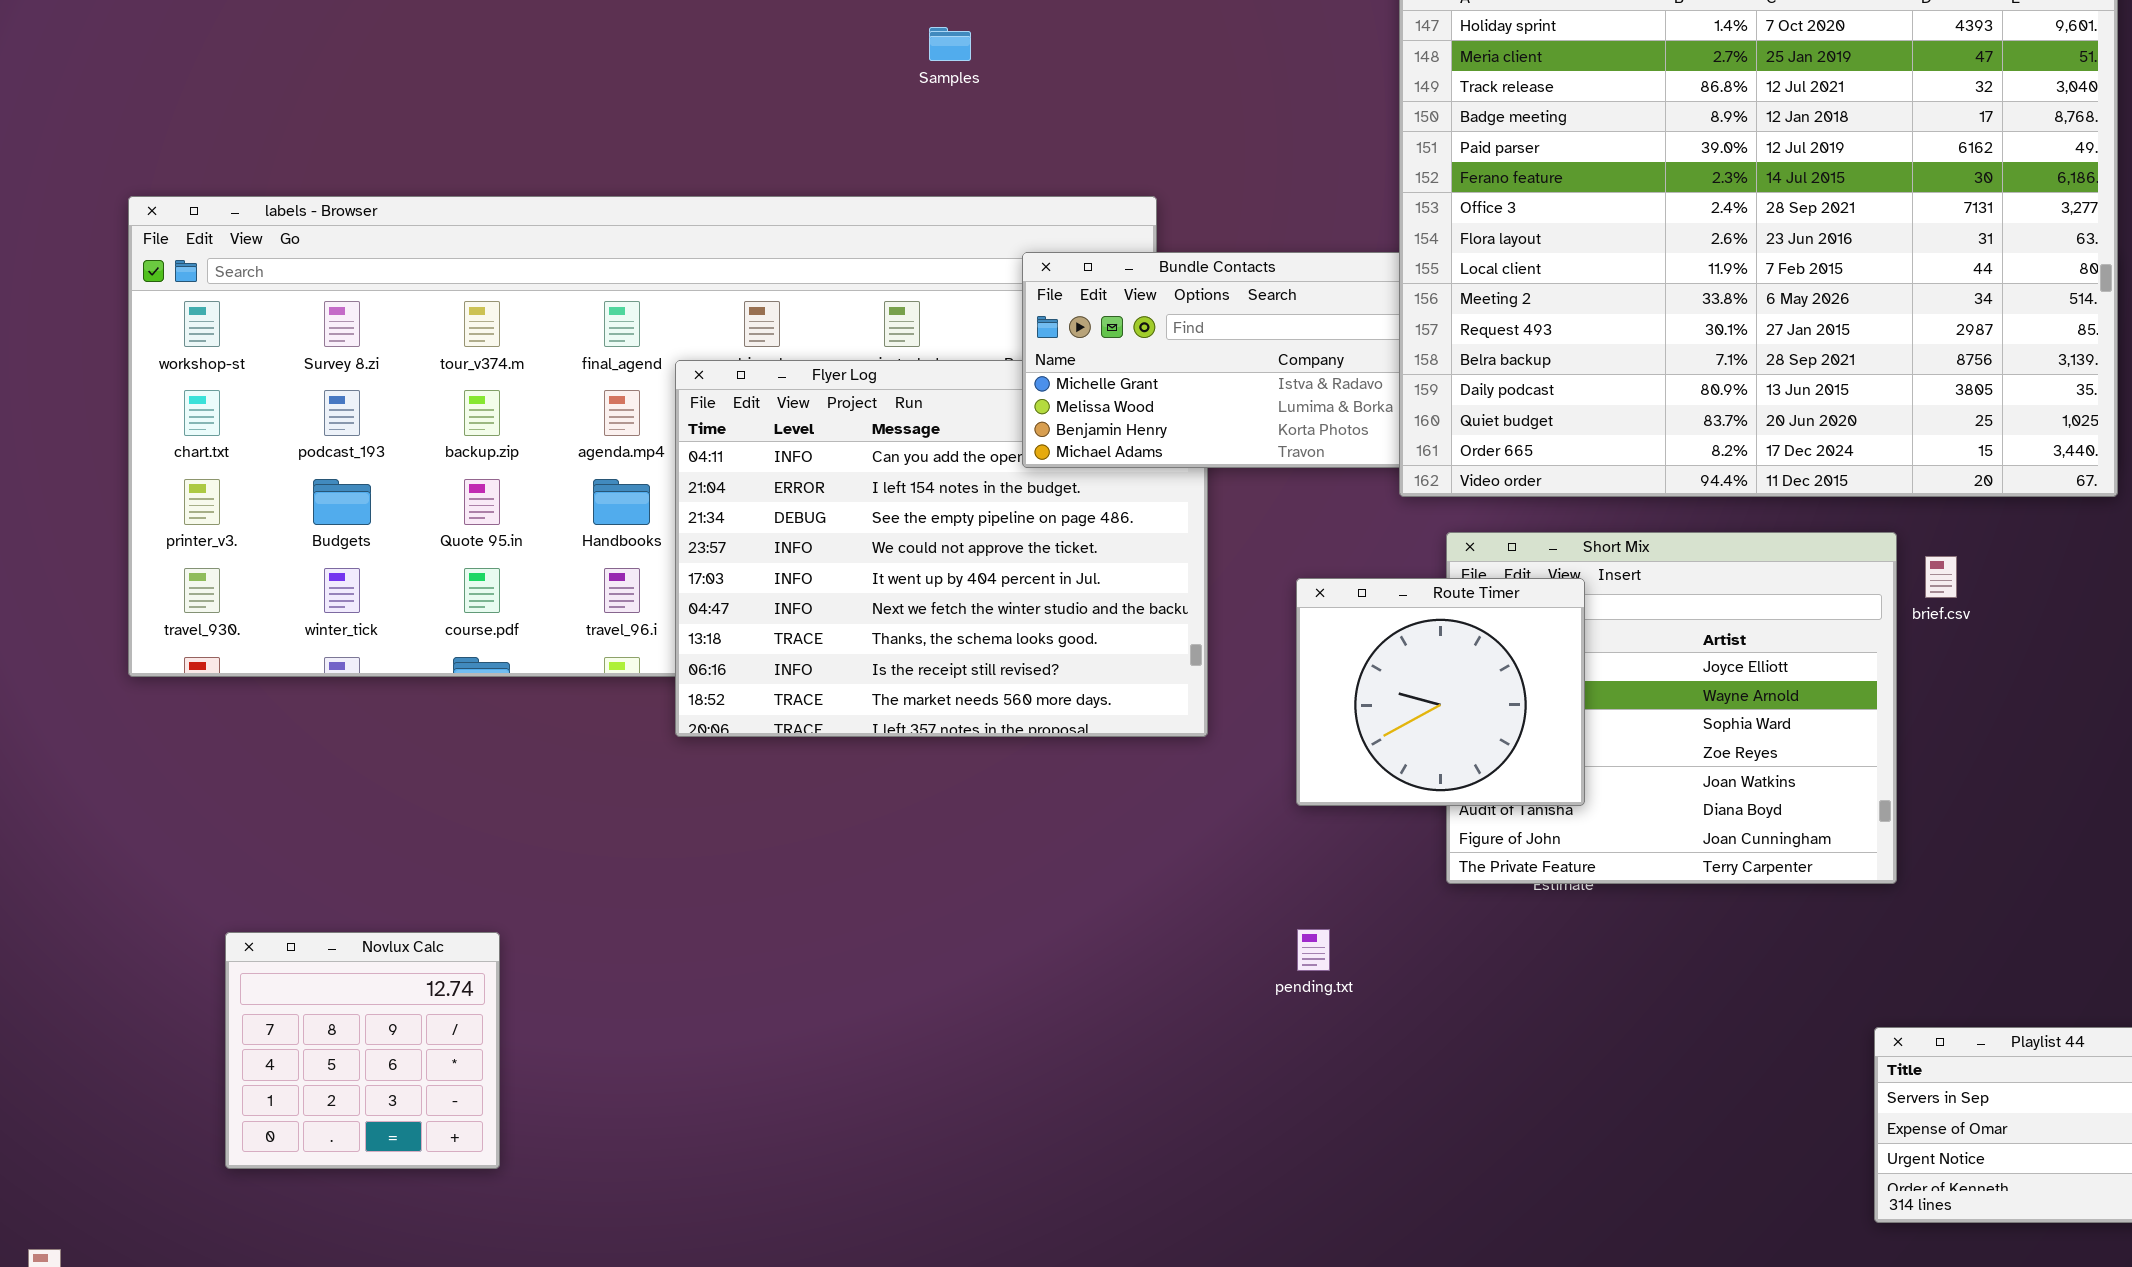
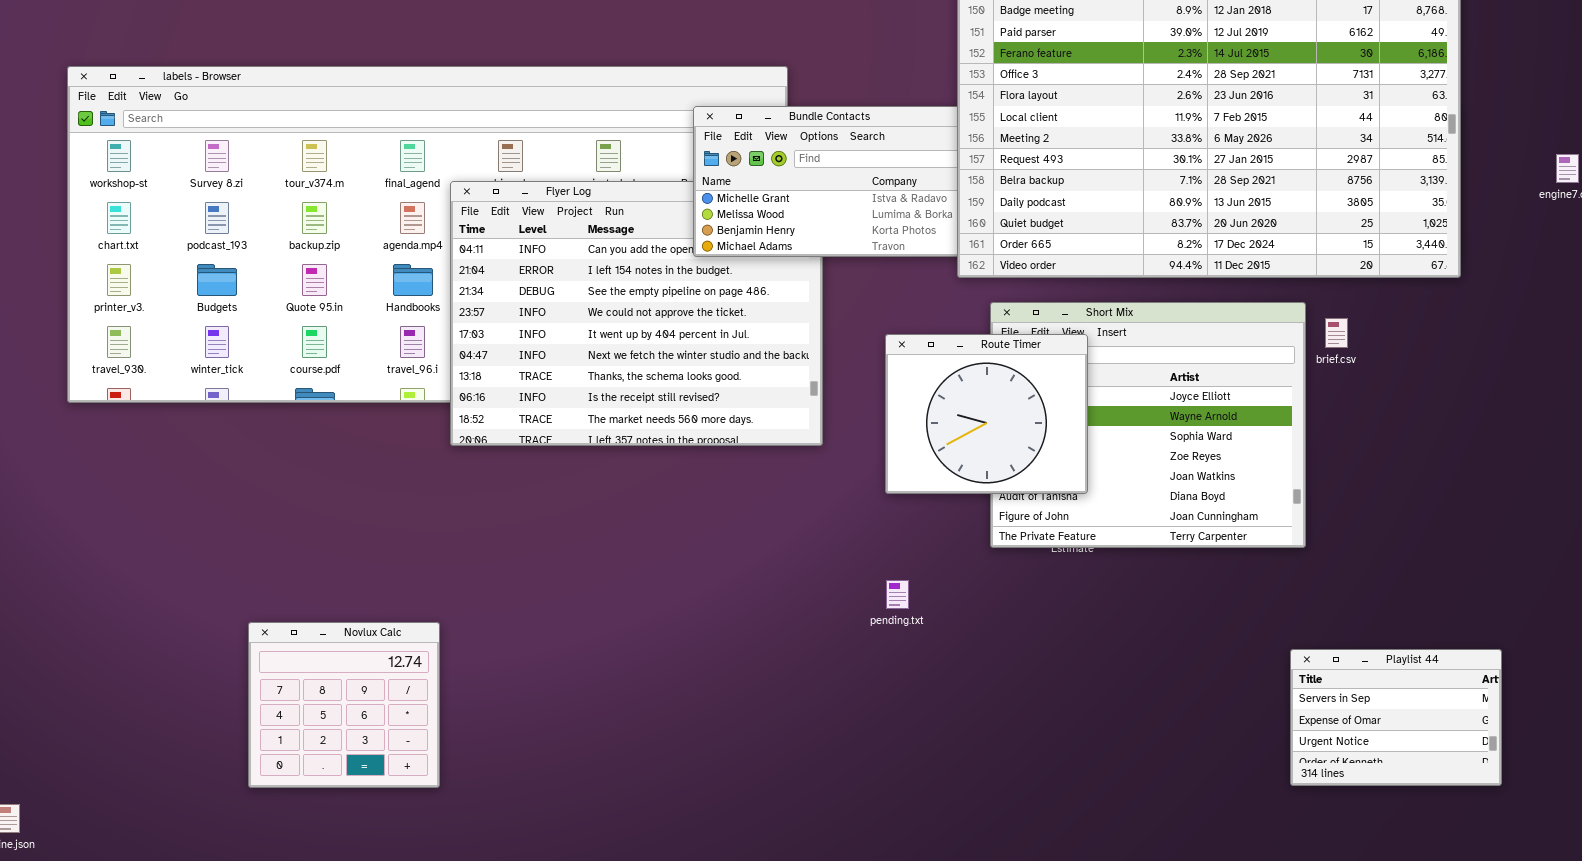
Novlux Calc: [225,932,500,1169] -> [248,622,440,788], moved

